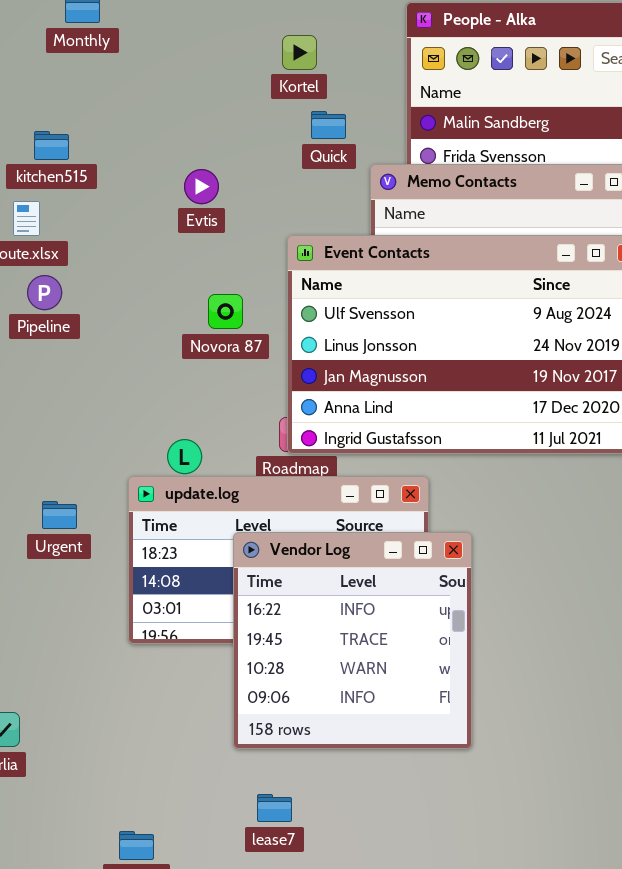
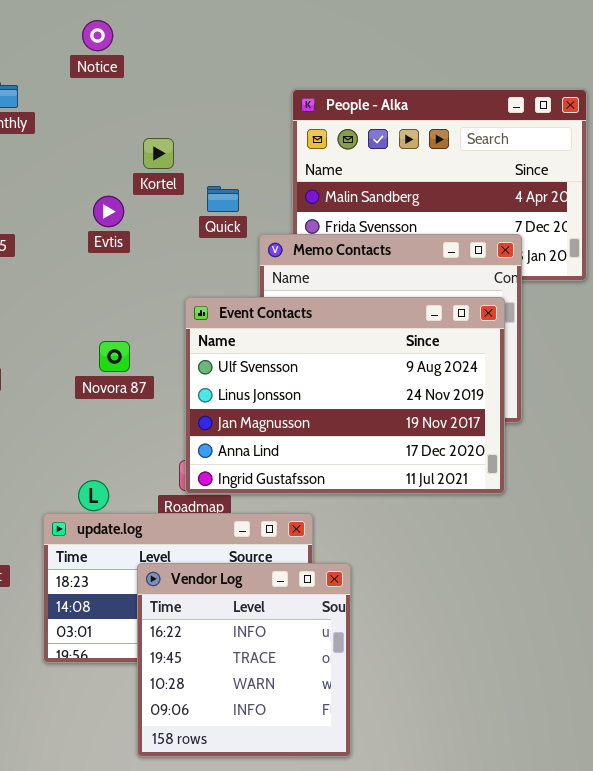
Kortel: [282,35,317,70] -> [143,138,174,169], moved
Evtis: [184,169,219,204] -> [93,196,124,227], moved
Novora 87: [208,294,243,329] -> [99,341,130,372], moved

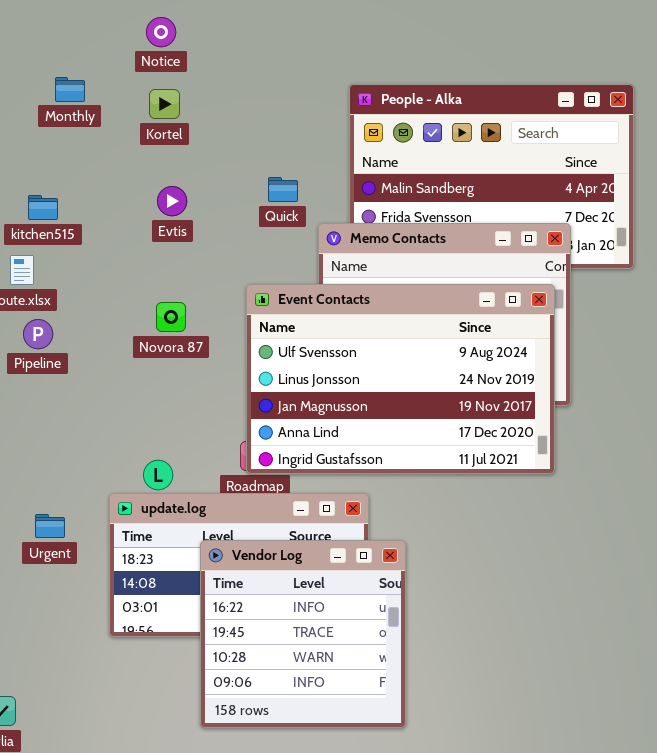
Kortel: [143,138,174,169] -> [149,89,180,119], moved
Novora 87: [99,341,130,372] -> [156,302,186,332], moved

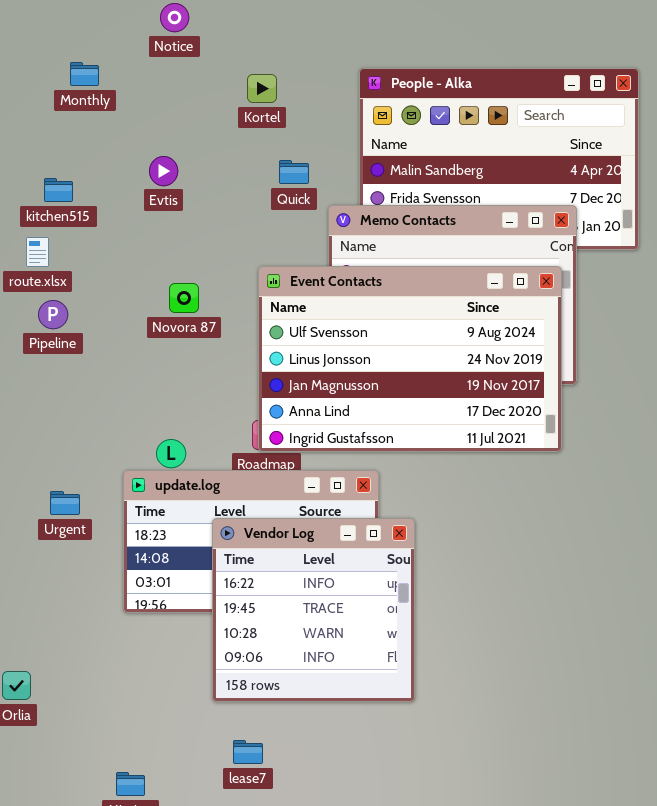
Kortel: [149,89,180,119] -> [247,74,277,103], moved
Evtis: [157,186,187,216] -> [149,156,178,186], moved

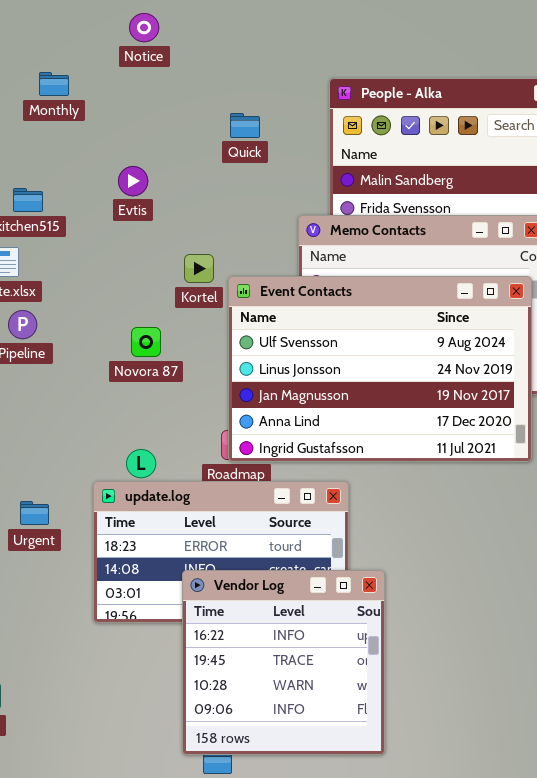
Kortel: [247,74,277,103] -> [184,254,214,283], moved
Quick: [279,160,309,184] -> [230,113,260,138], moved
Novora 87: [169,283,199,313] -> [131,327,161,357], moved
Vendor Log: [212,518,415,702] -> [182,570,385,755], moved

